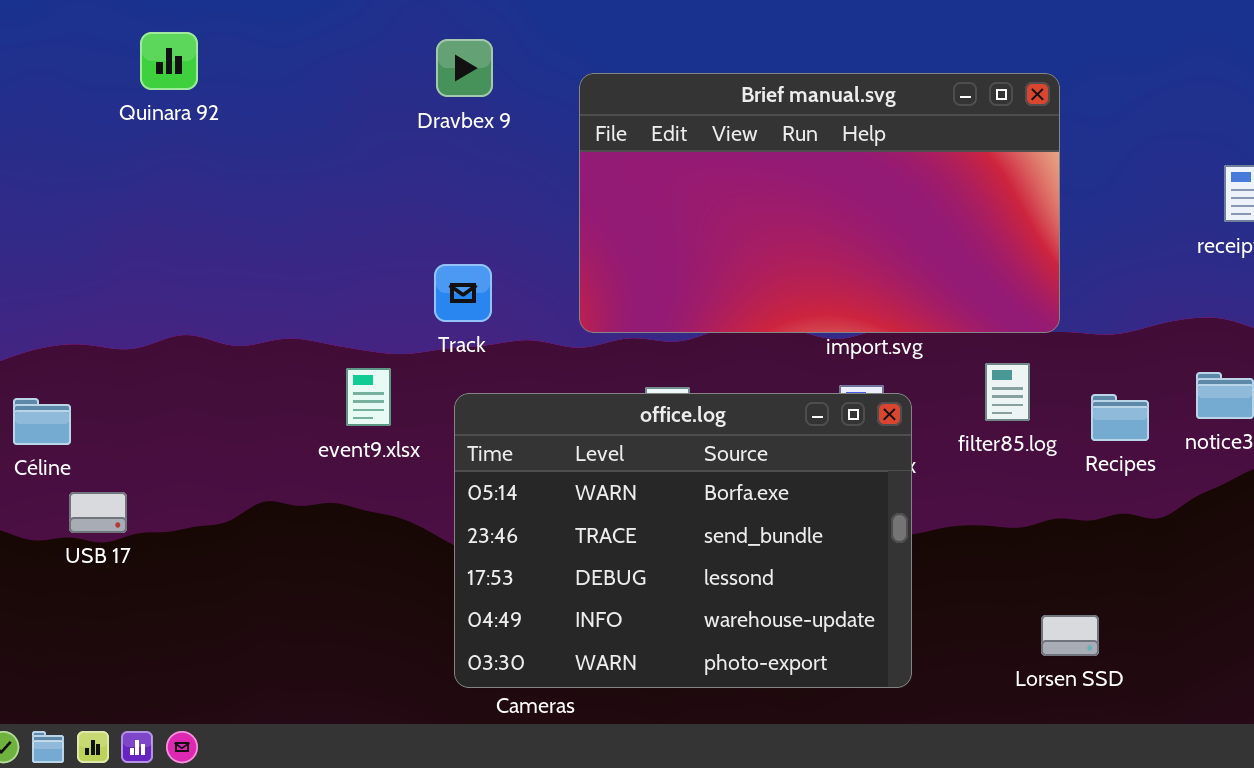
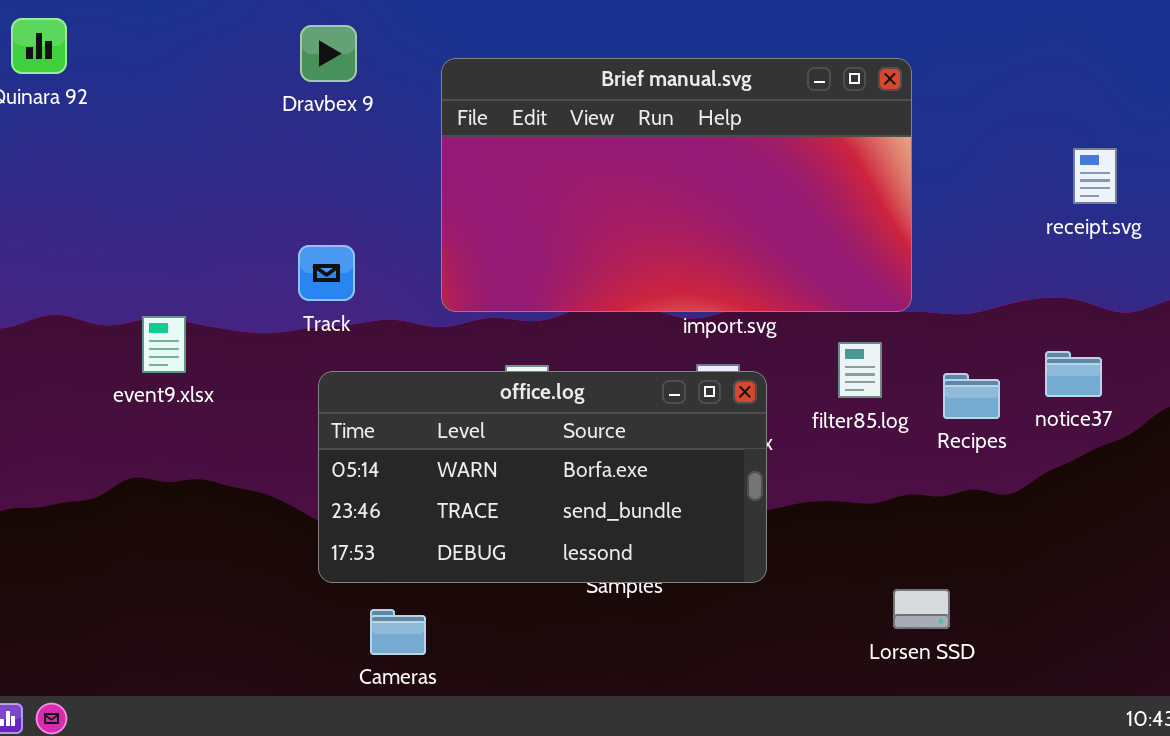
event9.xlsx: [346,368,391,426] -> [142,316,186,373], moved
office.log: [454,393,912,688] -> [318,371,767,583], resized

